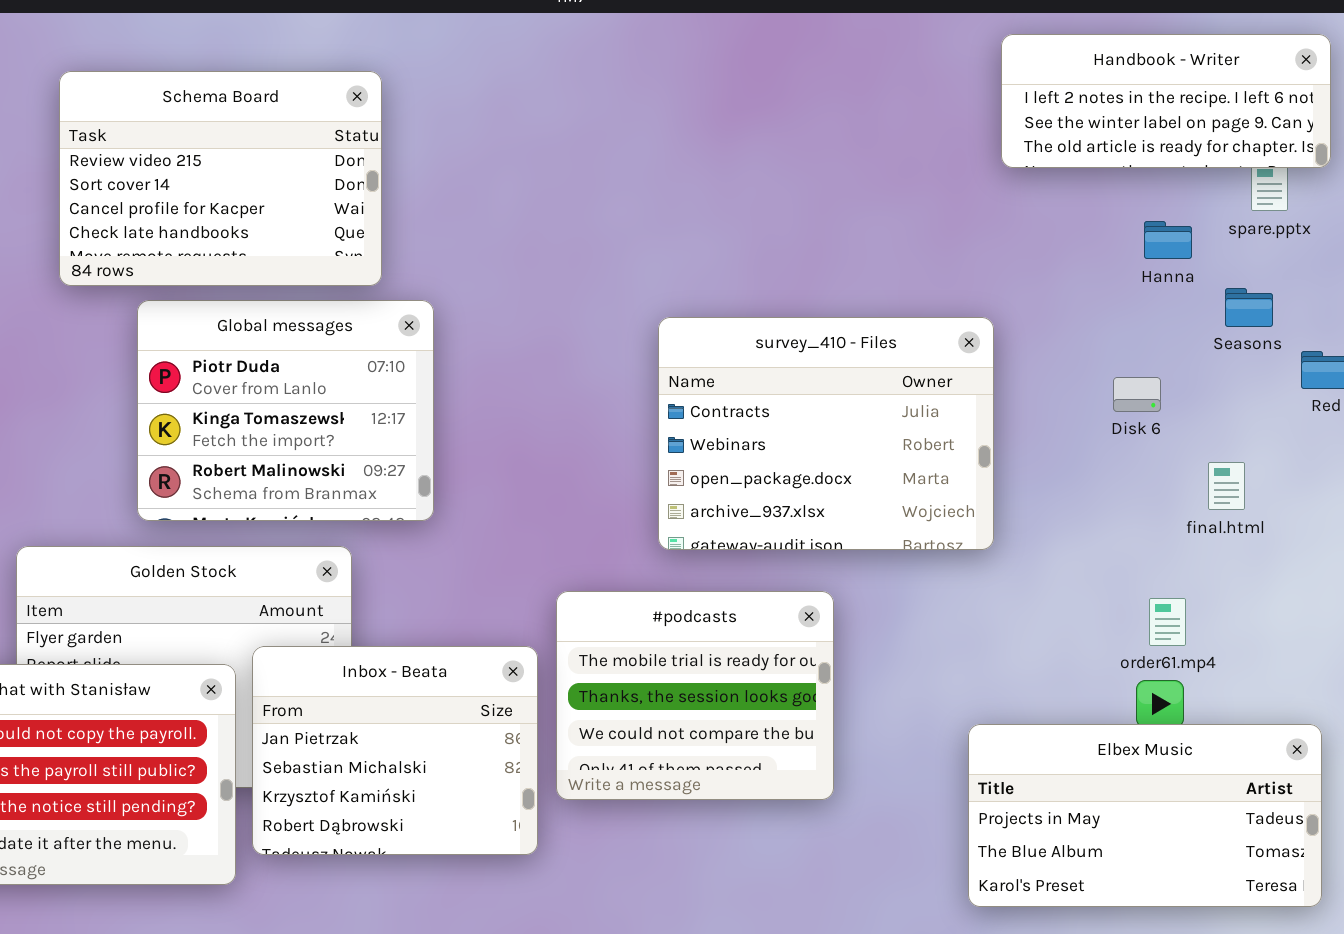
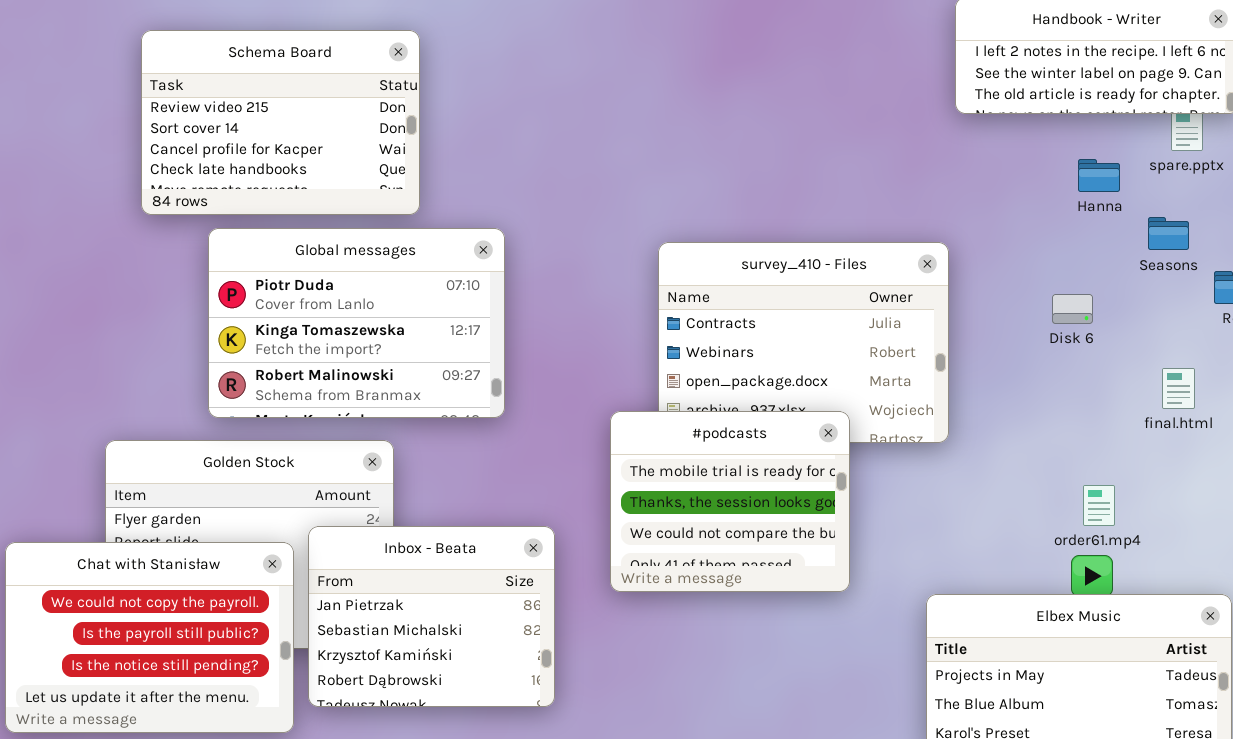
Global messages: [137,300,434,521] -> [208,228,505,418], resized
final.html: [1208,462,1245,510] -> [1162,368,1195,409], moved
#podcasts: [556,591,834,800] -> [610,411,850,592], moved

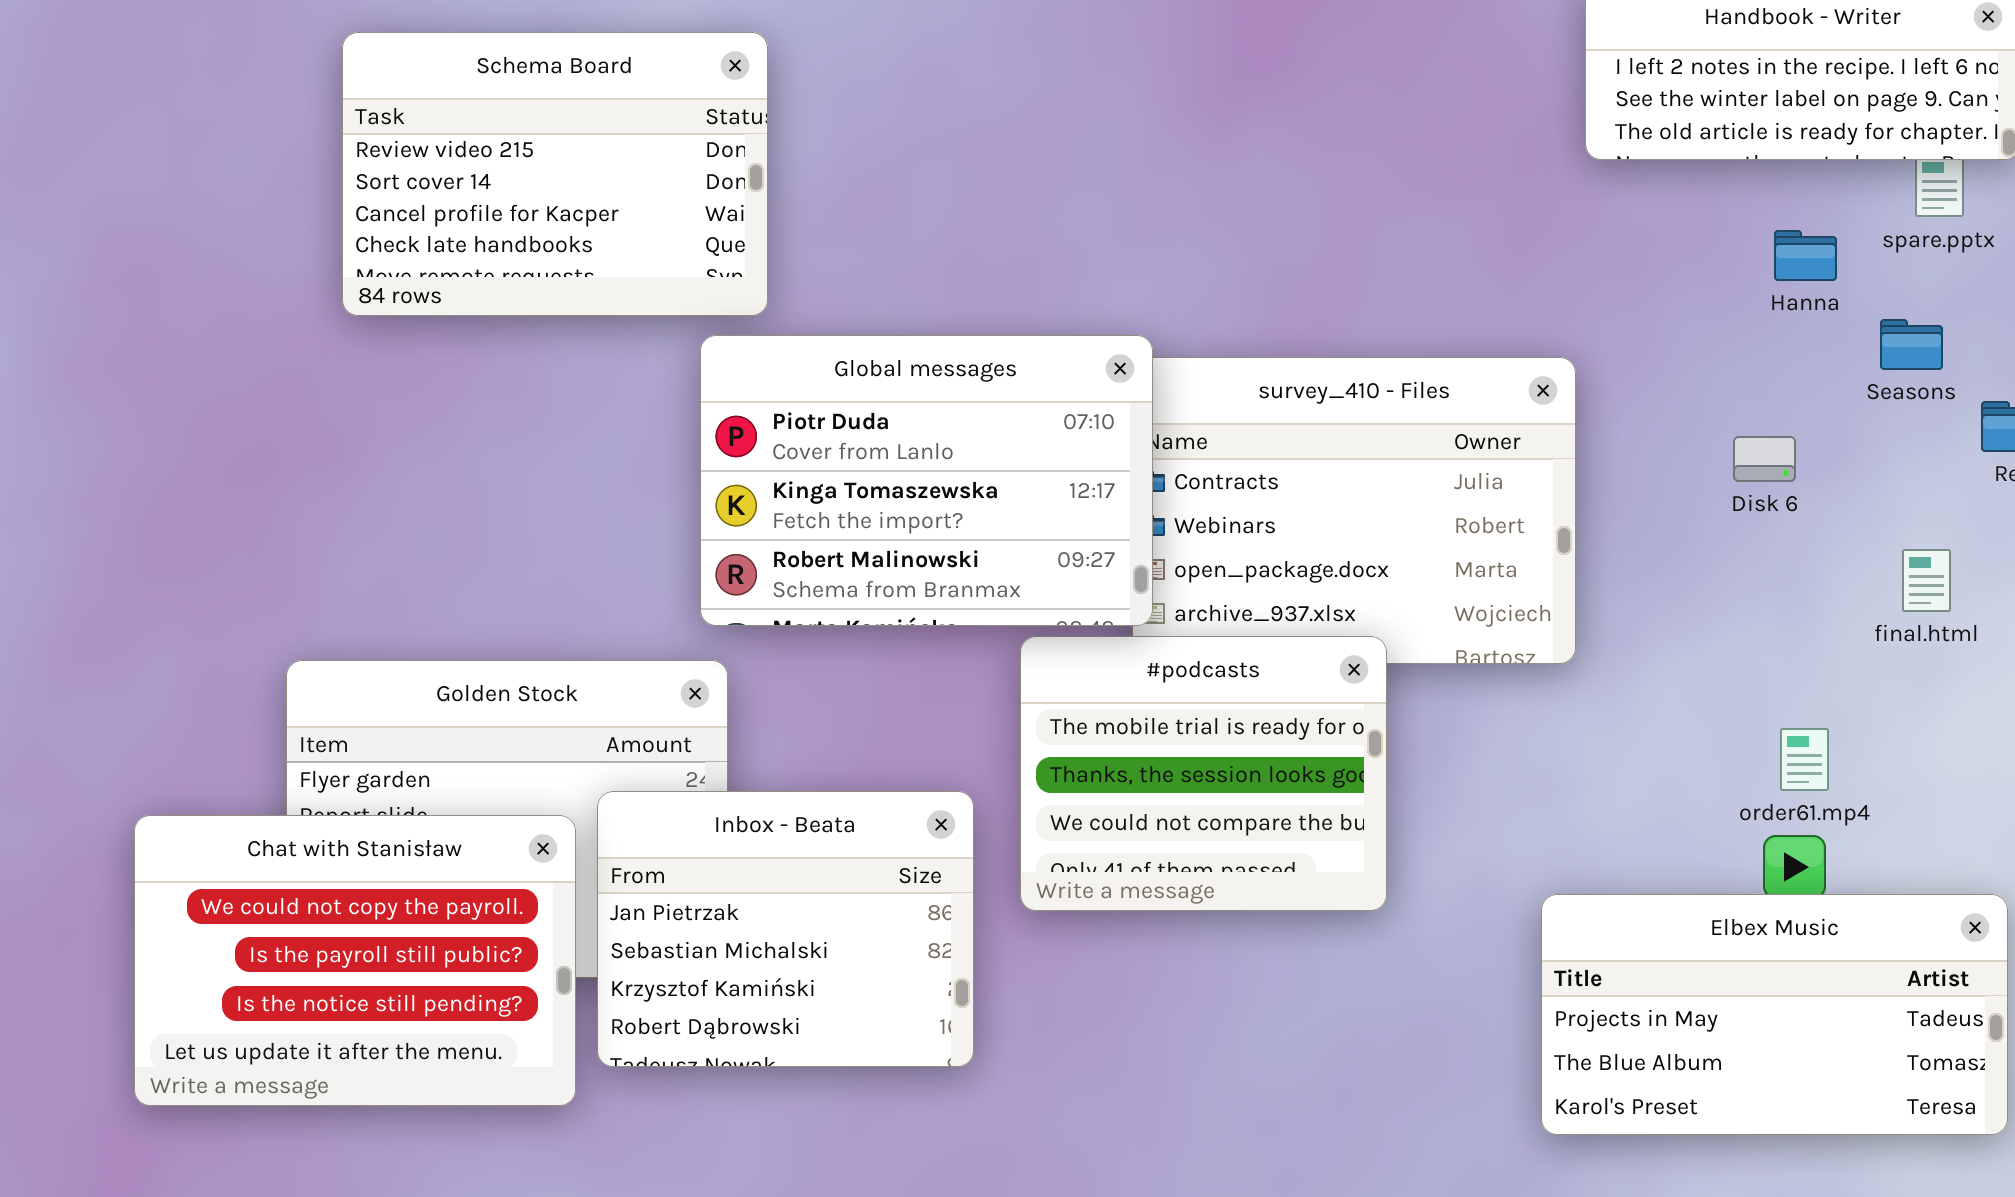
Global messages: [208,228,505,418] -> [700,335,1153,626], moved
#podcasts: [610,411,850,592] -> [1020,636,1387,911], moved

